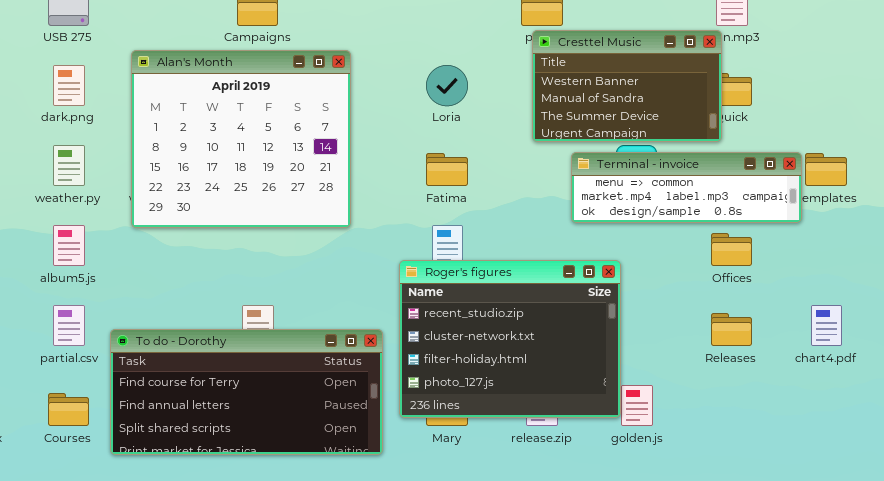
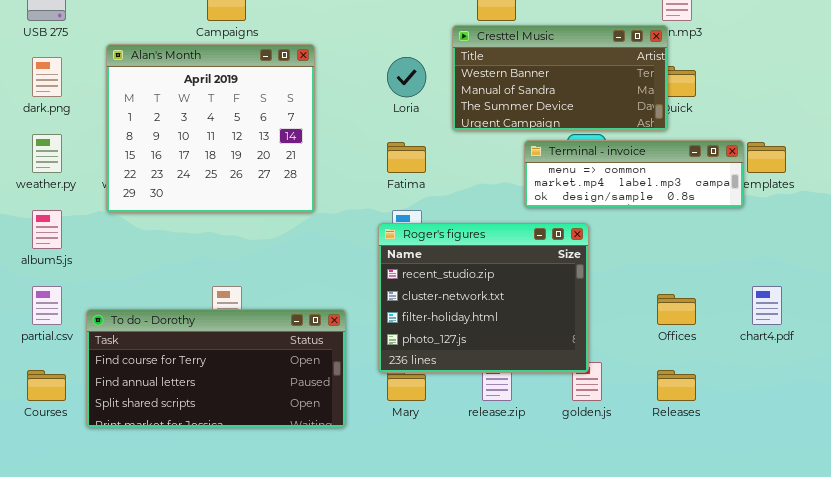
Cresttel Music: [532,30,722,142] -> [452,25,668,131], resized
Offices: [711,233,752,266] -> [657,294,696,325], moved
Roger's figures: [399,260,621,418] -> [378,223,589,373], moved
Releases: [711,313,752,346] -> [657,370,696,401], moved

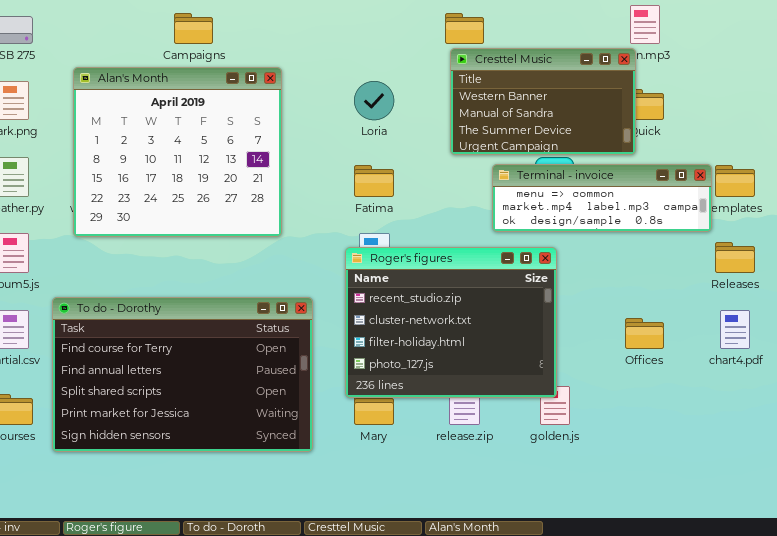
Cresttel Music: [452,25,668,131] -> [450,48,636,155], resized
To do - Dorothy: [86,309,346,428] -> [52,297,313,452], resized
Releases: [657,370,696,401] -> [715,242,755,273], moved

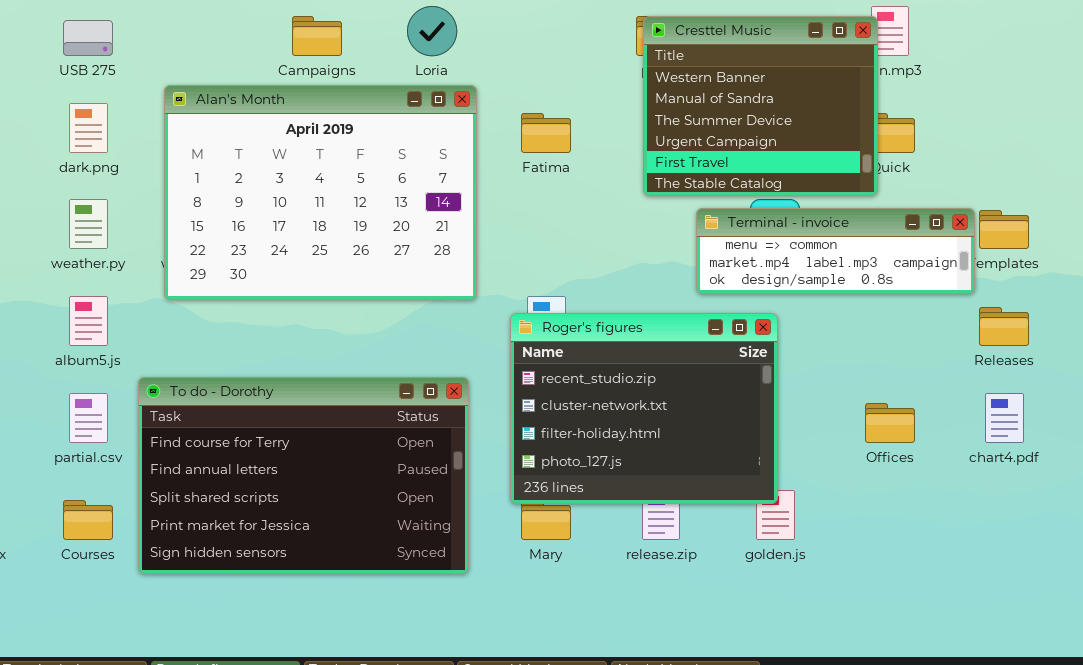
Cresttel Music: [450,48,636,155] -> [643,16,878,196], resized
Alan's Month: [73,67,282,237] -> [164,85,477,300], resized
Loria: [354,81,394,120] -> [407,6,457,56], moved
Fatima: [354,165,394,197] -> [521,113,571,153], moved

